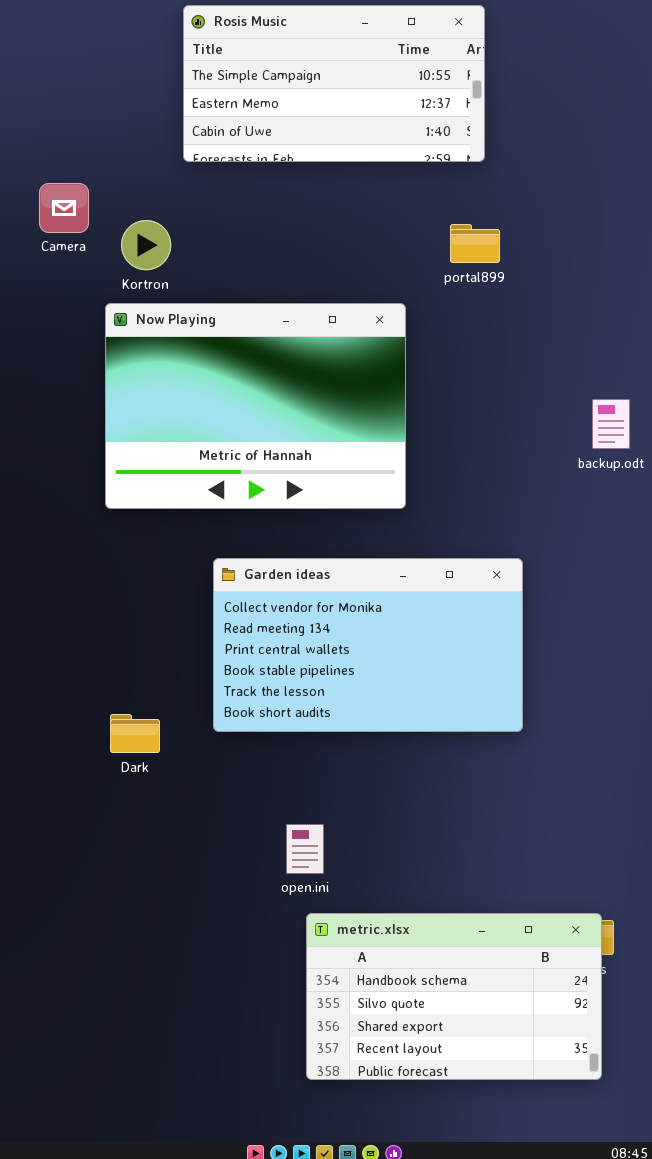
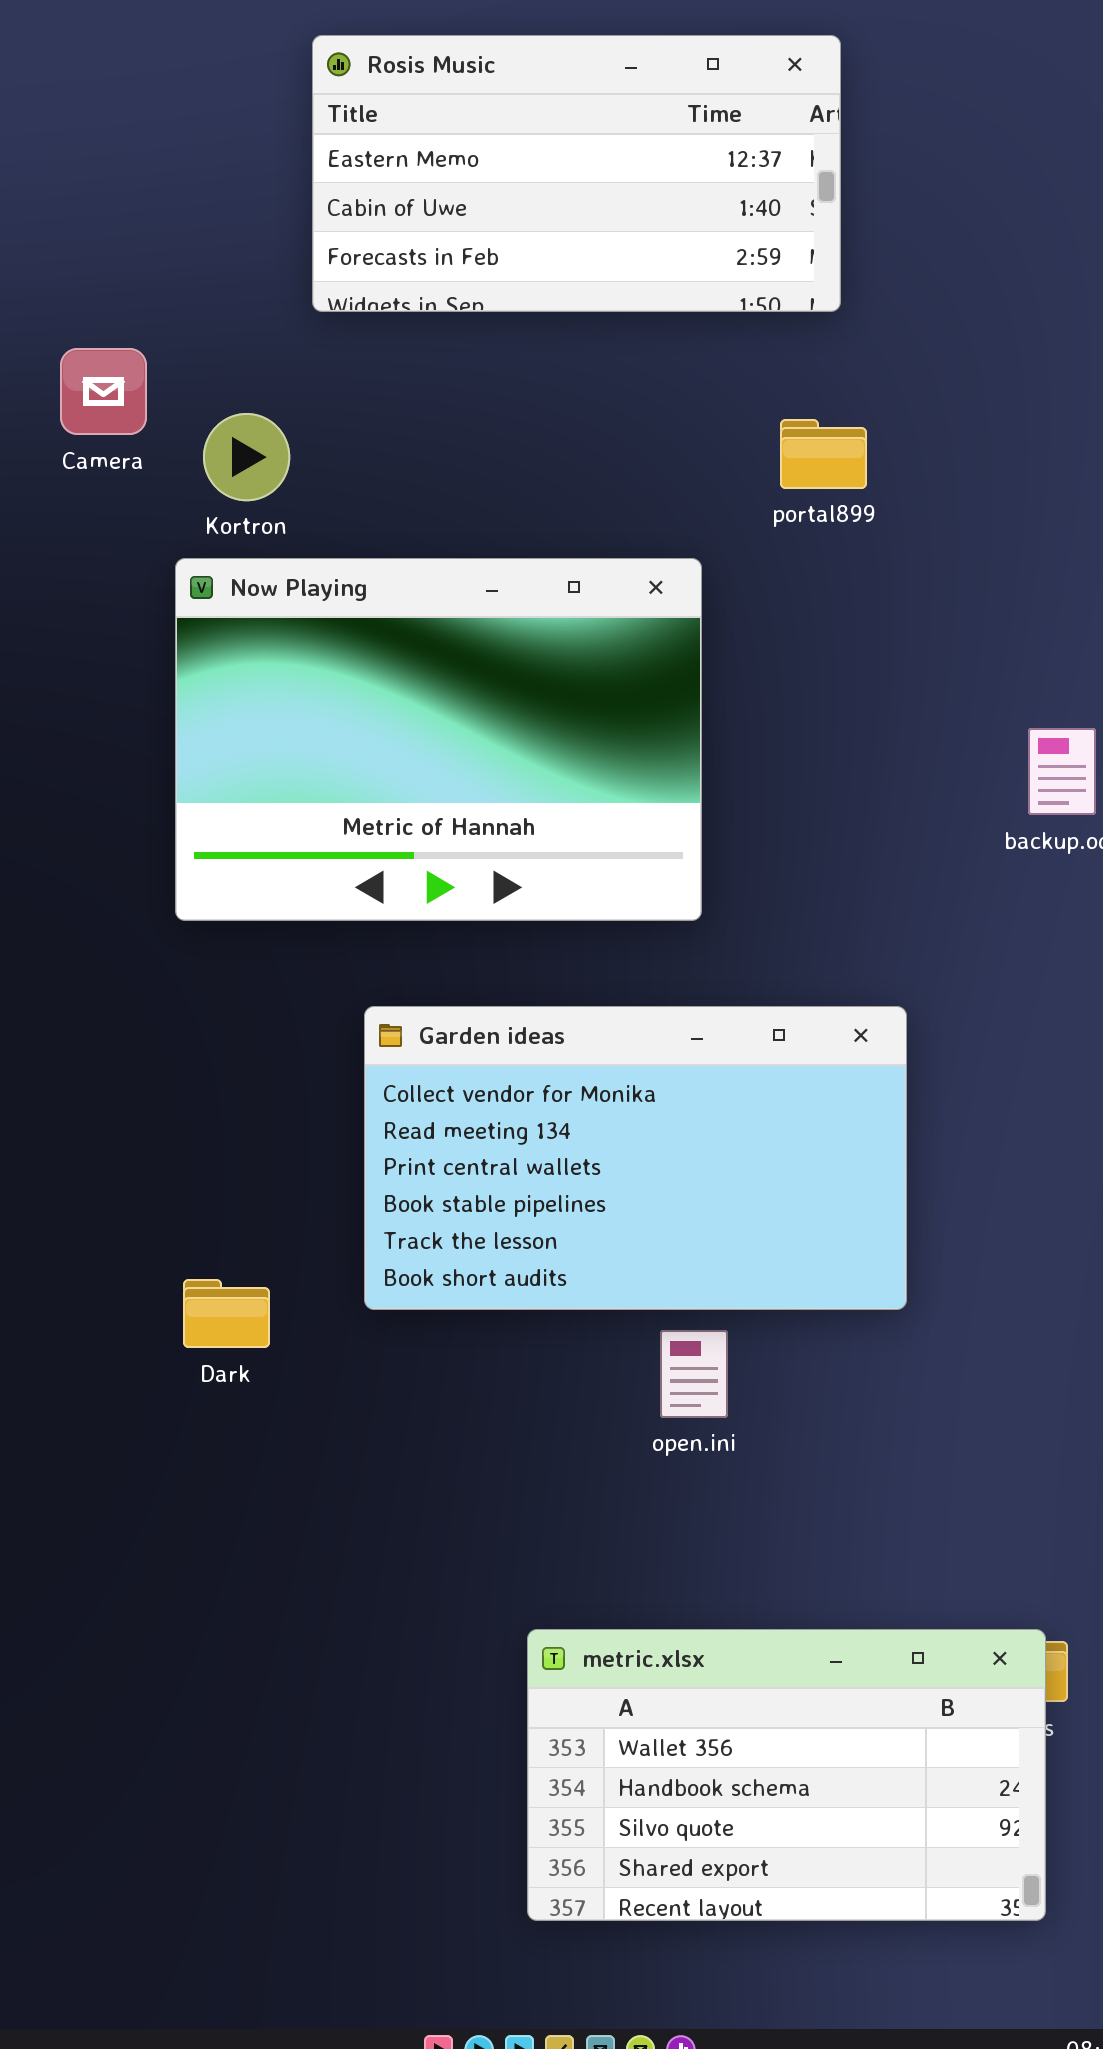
Rosis Music: [183,5,485,162] -> [312,35,841,312], scrolled down 1 row
open.ini: [286,824,324,874] -> [660,1330,728,1418], moved
metric.xlsx: [306,913,602,1080] -> [527,1629,1046,1921], scrolled up 1 row

